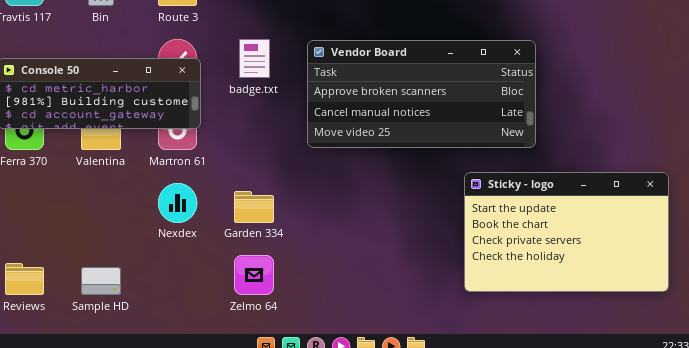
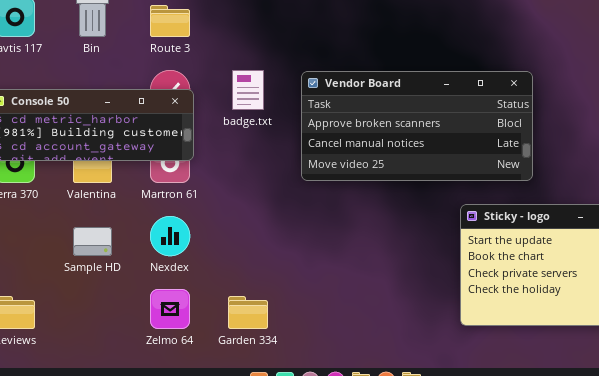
Garden 334: [234,191,274,223] -> [228,296,268,329], moved
Zelmo 64: [234,255,274,295] -> [150,289,190,329], moved
Sample HD: [81,267,121,295] -> [73,227,112,256], moved

